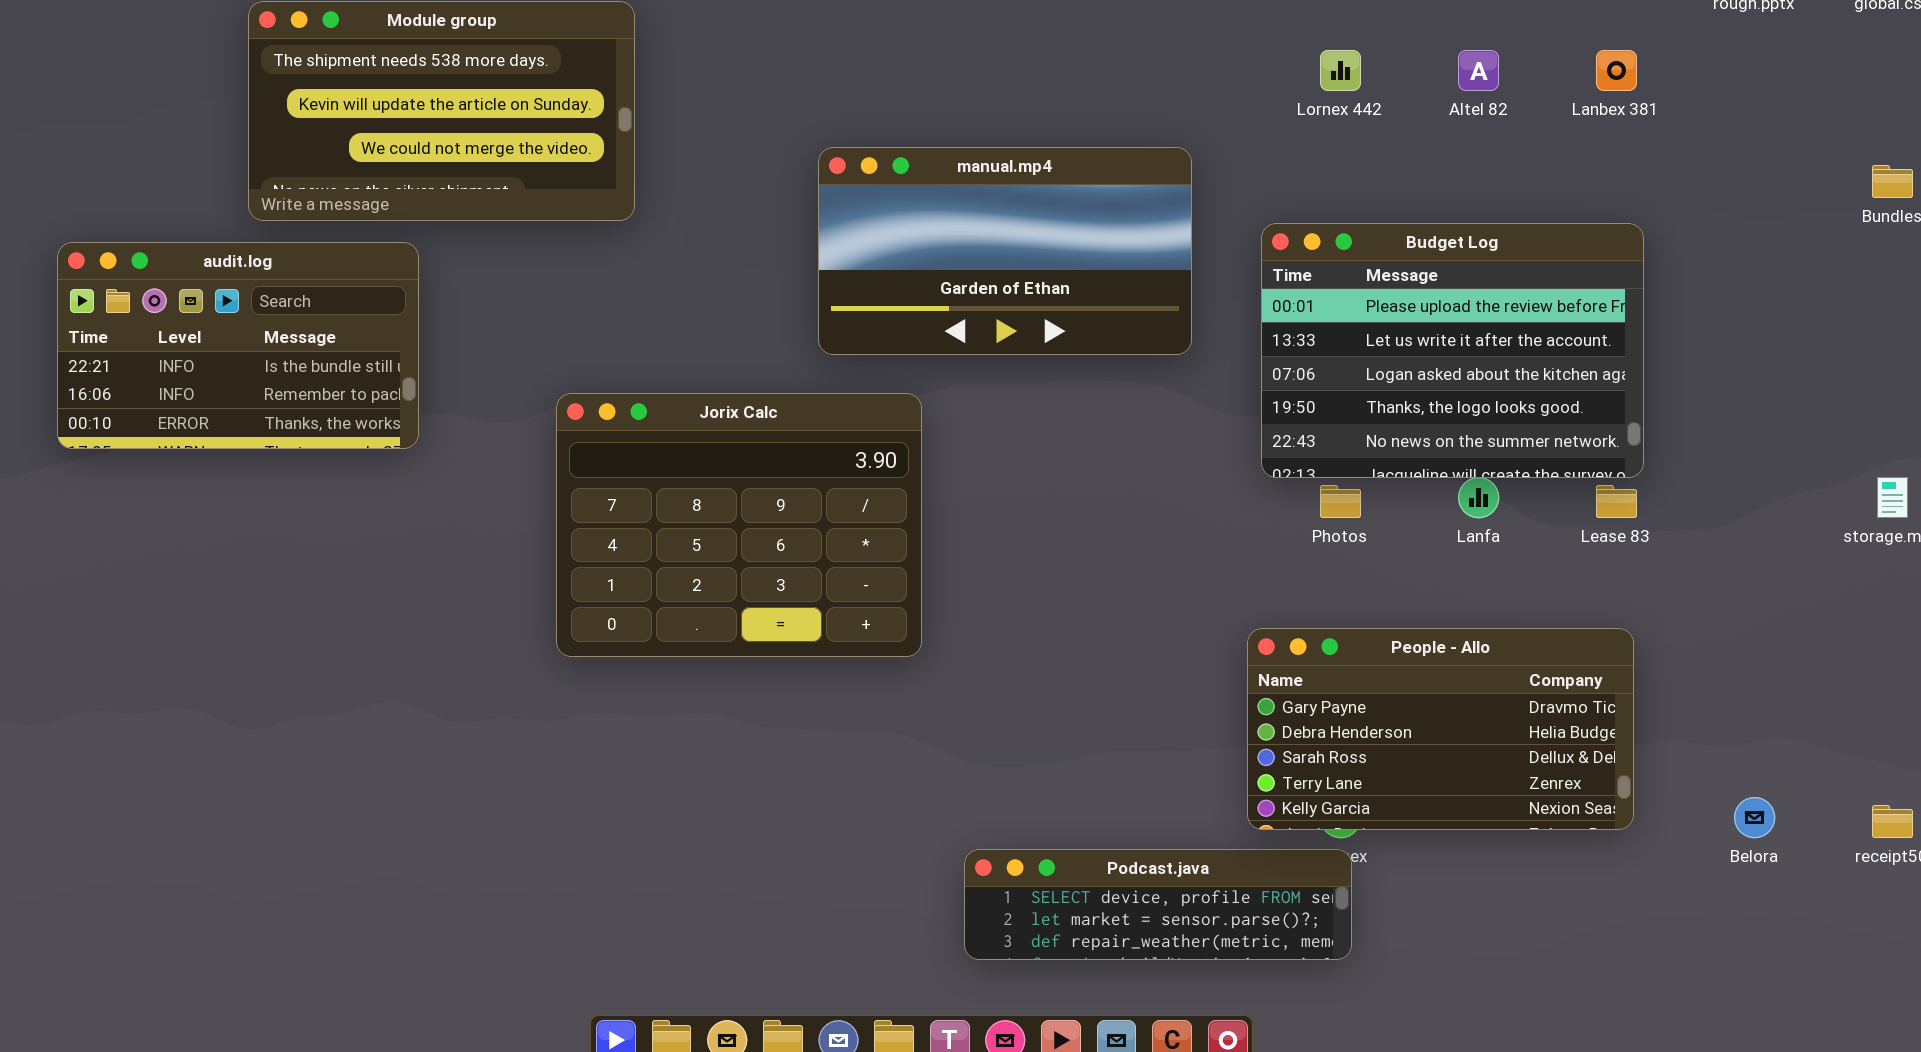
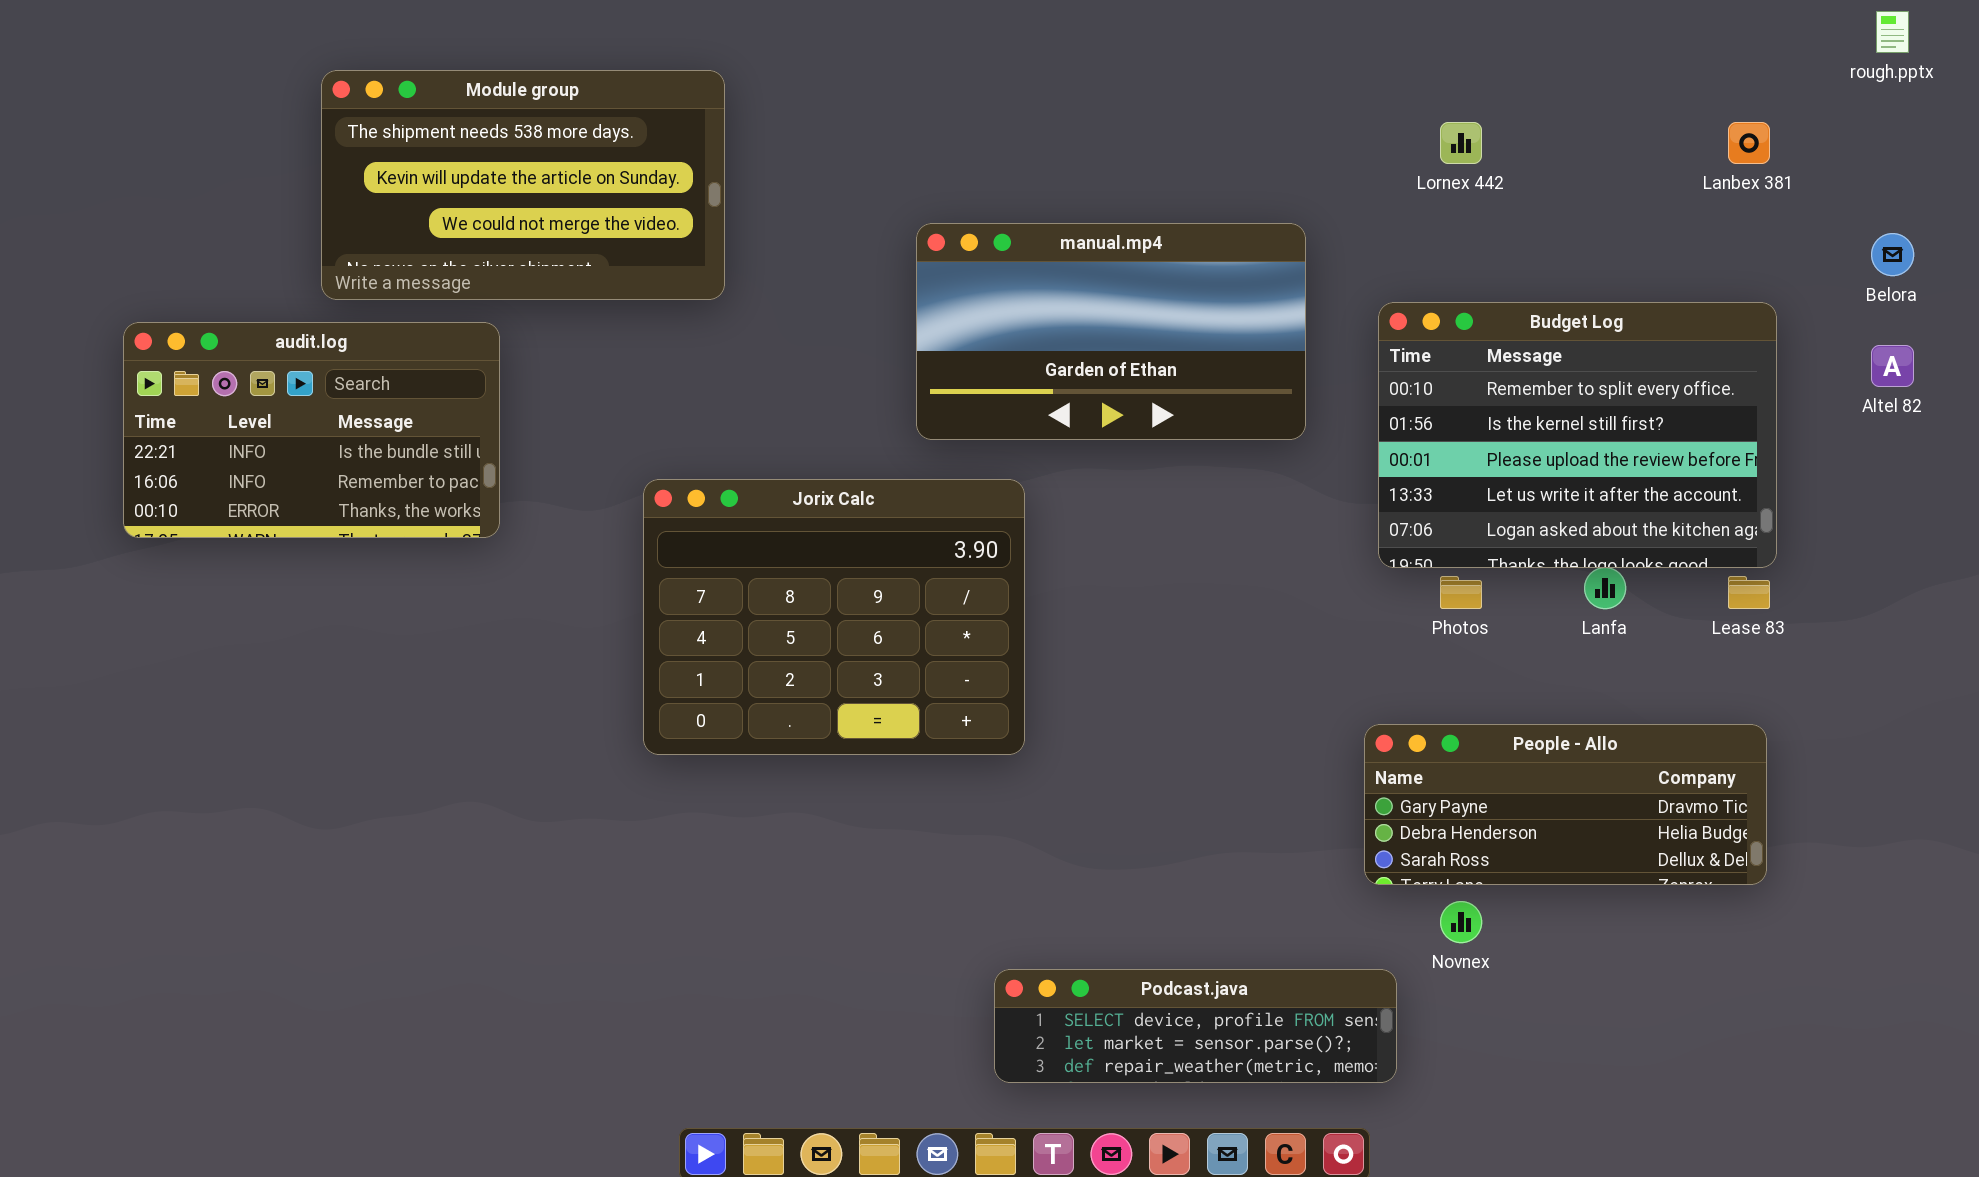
Altel 82: [1458,50,1499,91] -> [1871,345,1914,387], moved
Budget Log: [1261,223,1644,478] -> [1378,302,1777,568], scrolled up 2 rows
People - Allo: [1247,628,1634,830] -> [1364,724,1767,885], resized
Belora: [1734,797,1775,838] -> [1871,233,1914,276], moved
Podcast.java: [964,849,1352,960] -> [994,969,1397,1083], moved

